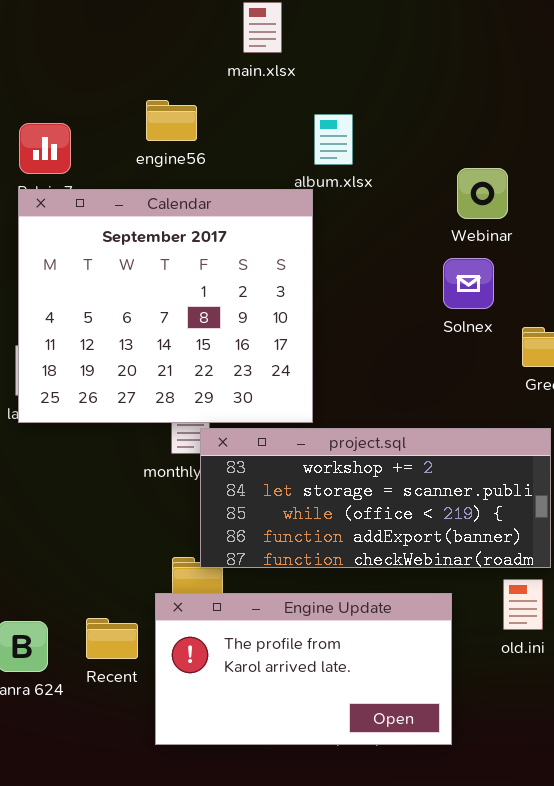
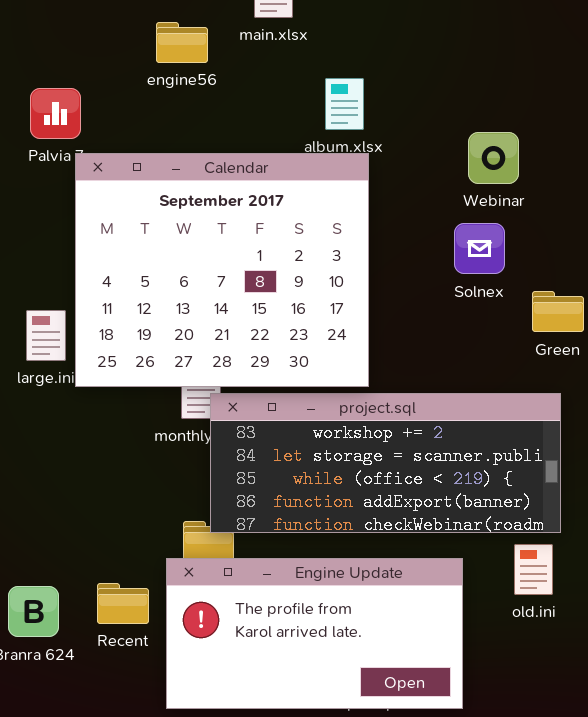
engine56: [146,100,197,141] -> [156,22,208,63], moved
Calendar: [18,189,313,423] -> [75,153,369,387], moved

